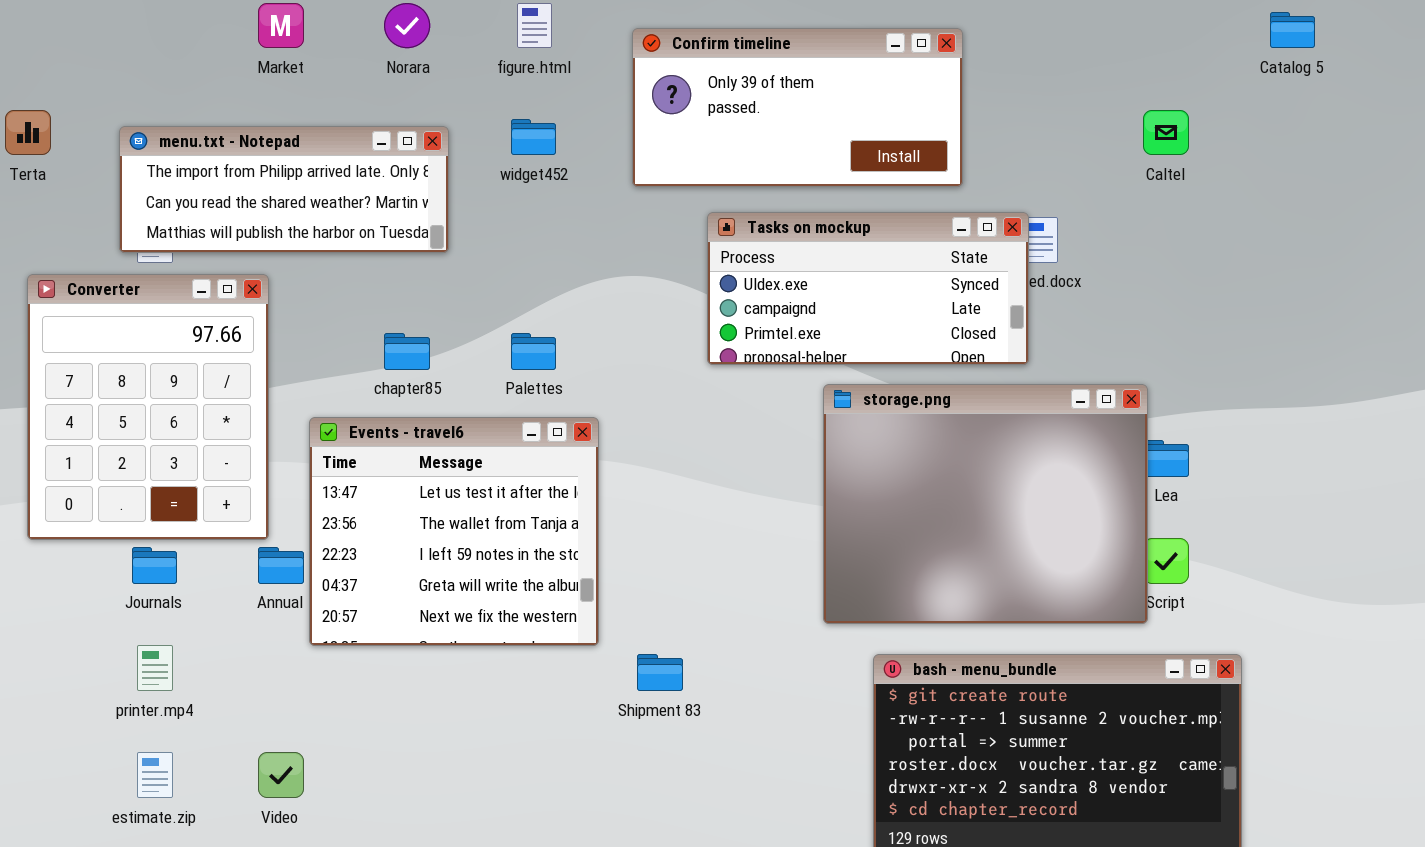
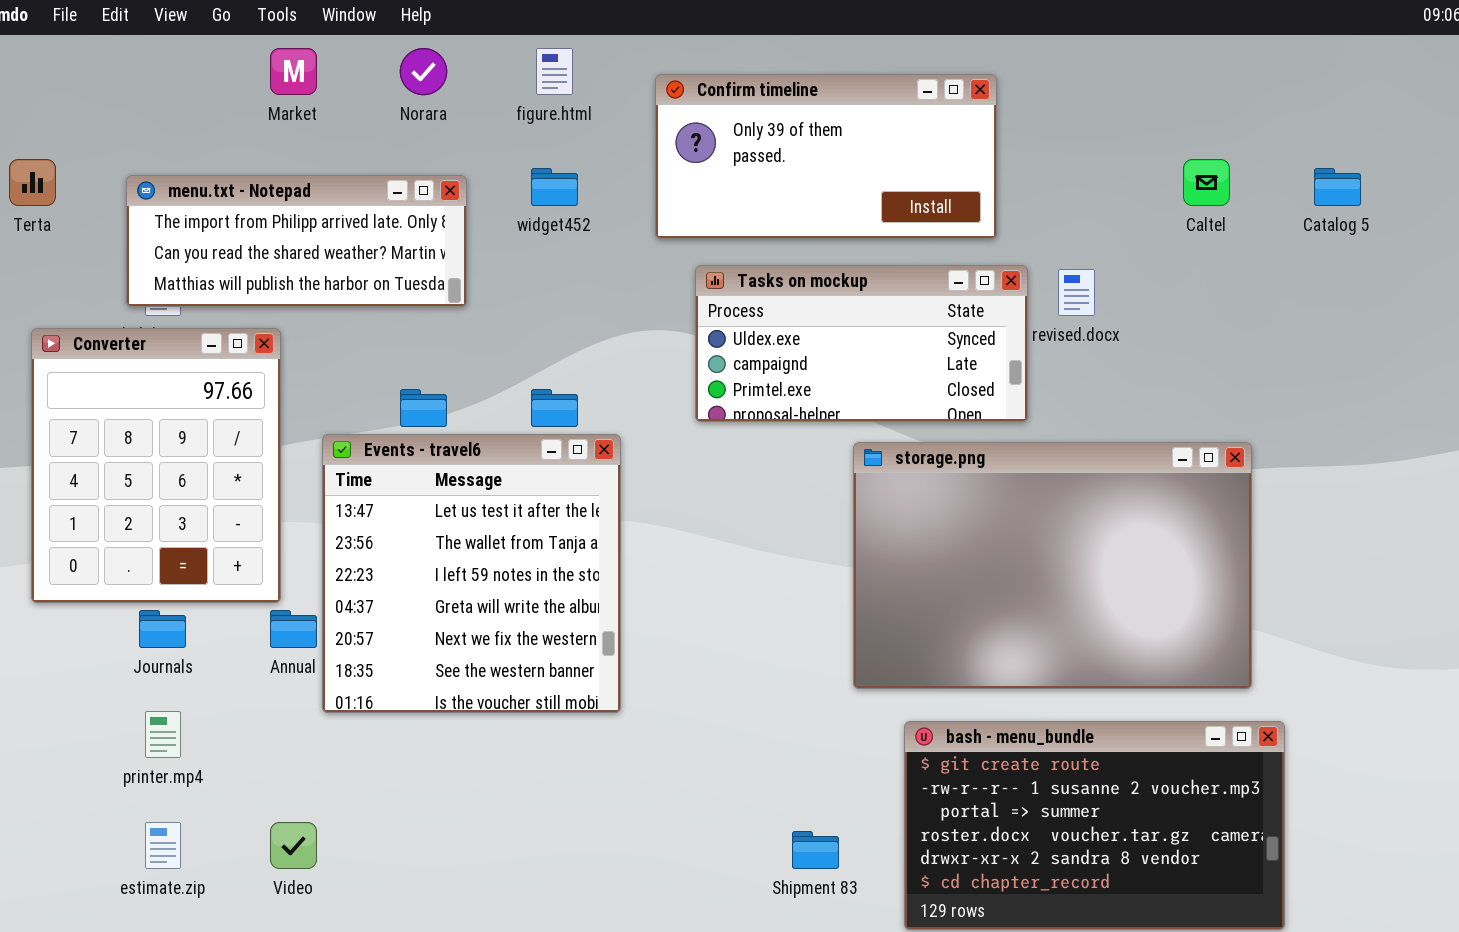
Catalog 5: [1270,12,1315,48] -> [1314,168,1361,206], moved
Tasks on mockup: [707,212,1029,365] -> [695,265,1028,422], moved
storage.png: [823,384,1148,624] -> [853,442,1252,689], resized
Events - travel6: [309,417,599,646] -> [322,434,621,713], resized
Shipment 83: [637,654,683,691] -> [792,831,839,869], moved

